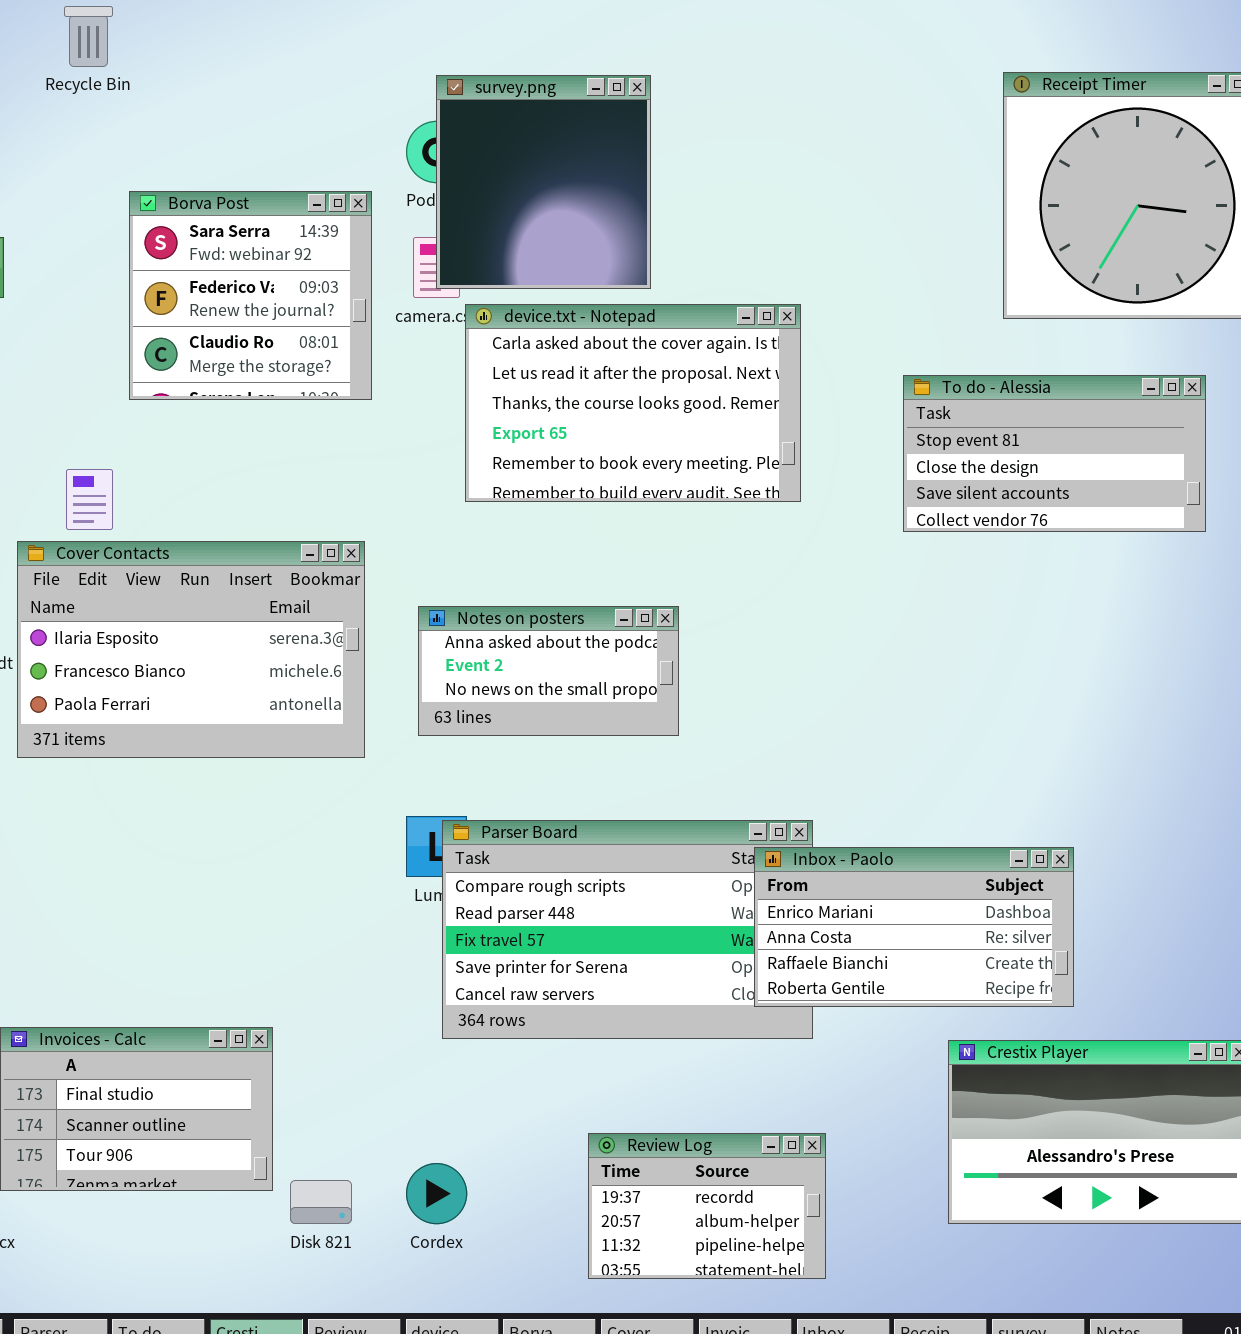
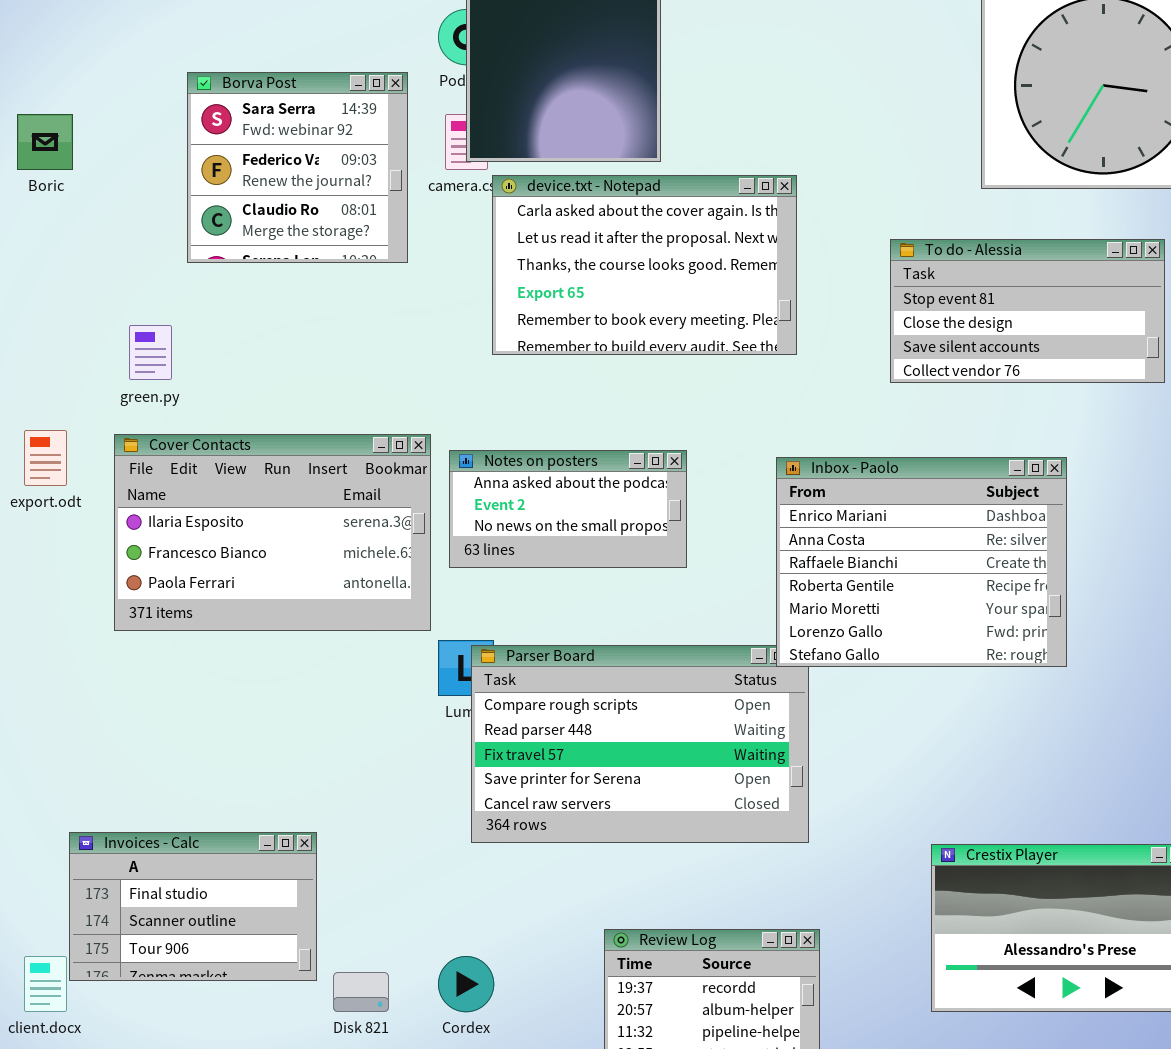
Cover Contacts: [17,541,365,758] -> [114,434,431,631], moved
Inbox - Paolo: [754,847,1074,1007] -> [776,457,1067,667], moved, resized

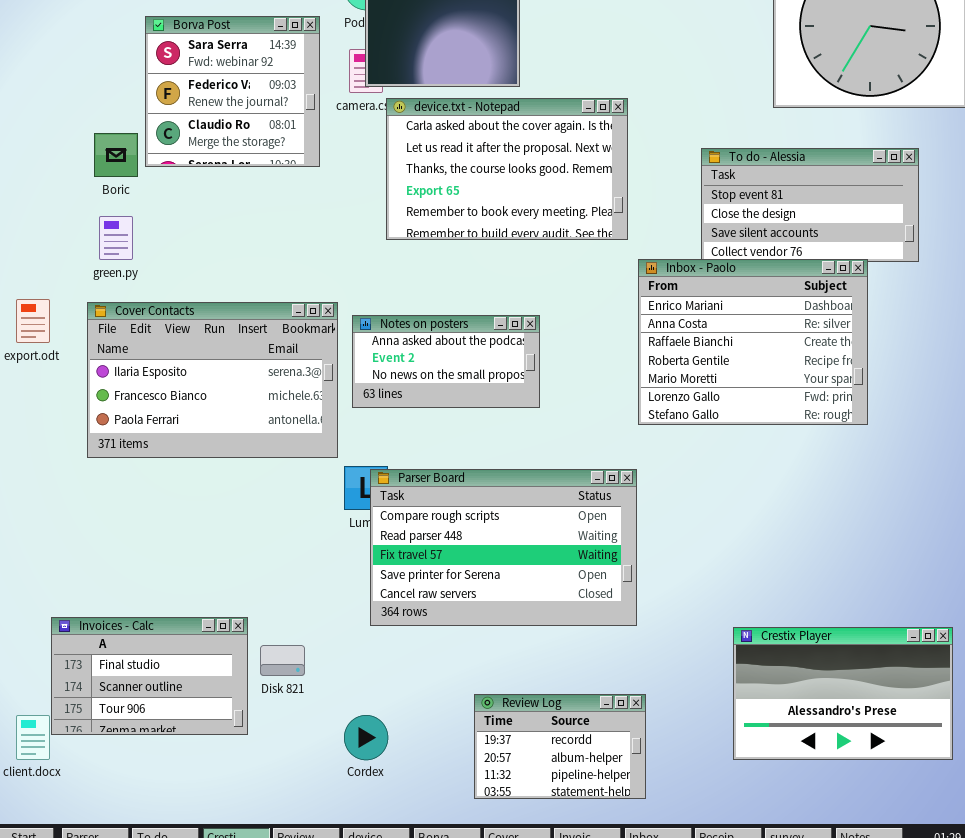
Boric: [17,114,73,170] -> [94,133,138,177], moved
Inbox - Paolo: [776,457,1067,667] -> [638,259,868,425], moved
Disk 821: [333,972,389,1012] -> [260,645,305,676], moved

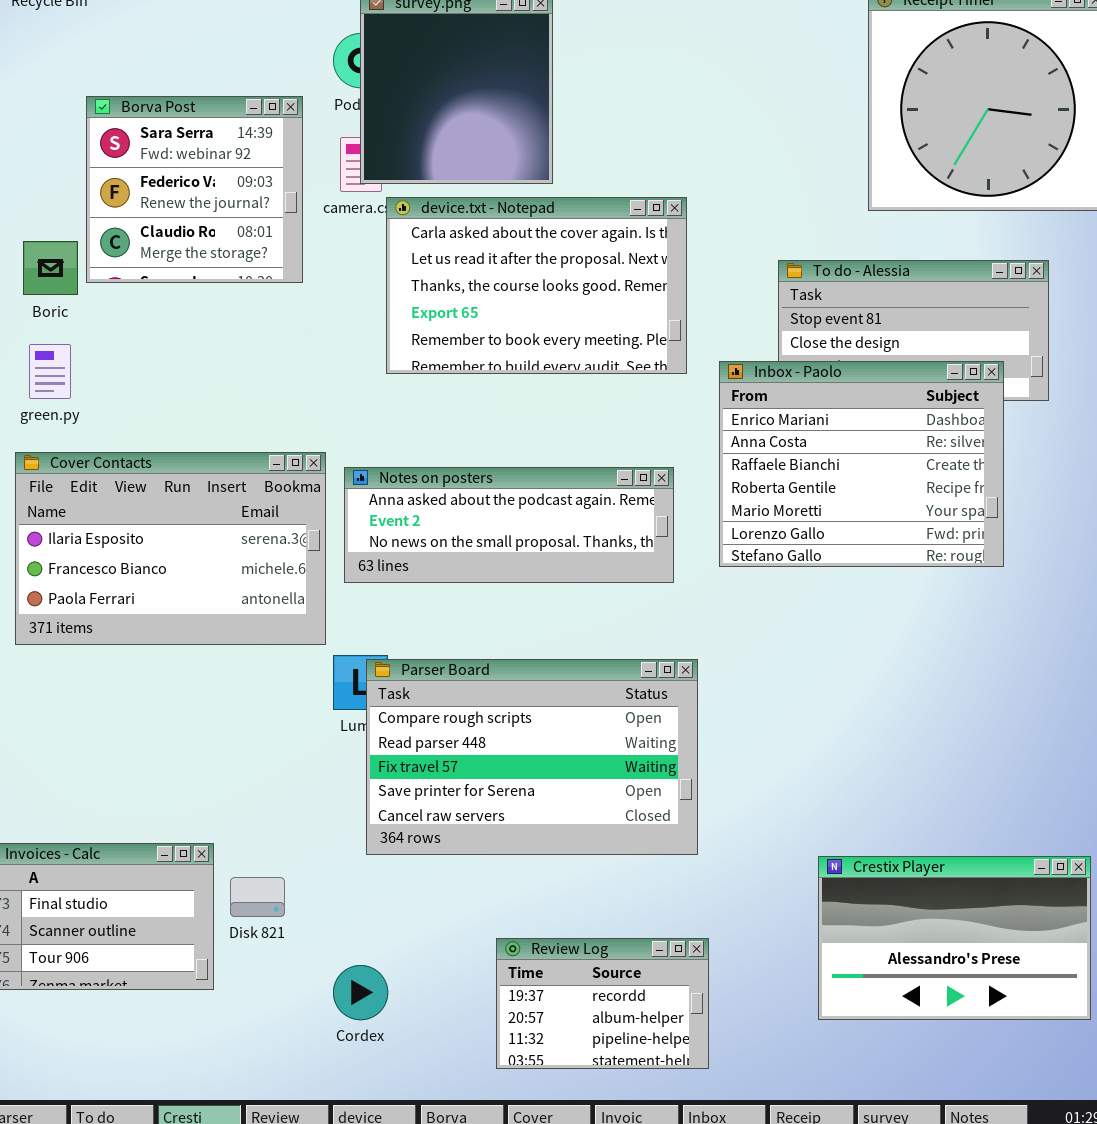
Inbox - Paolo: [638,259,868,425] -> [719,361,1004,567], moved
Notes on posters: [352,315,540,408] -> [344,467,674,583], resized

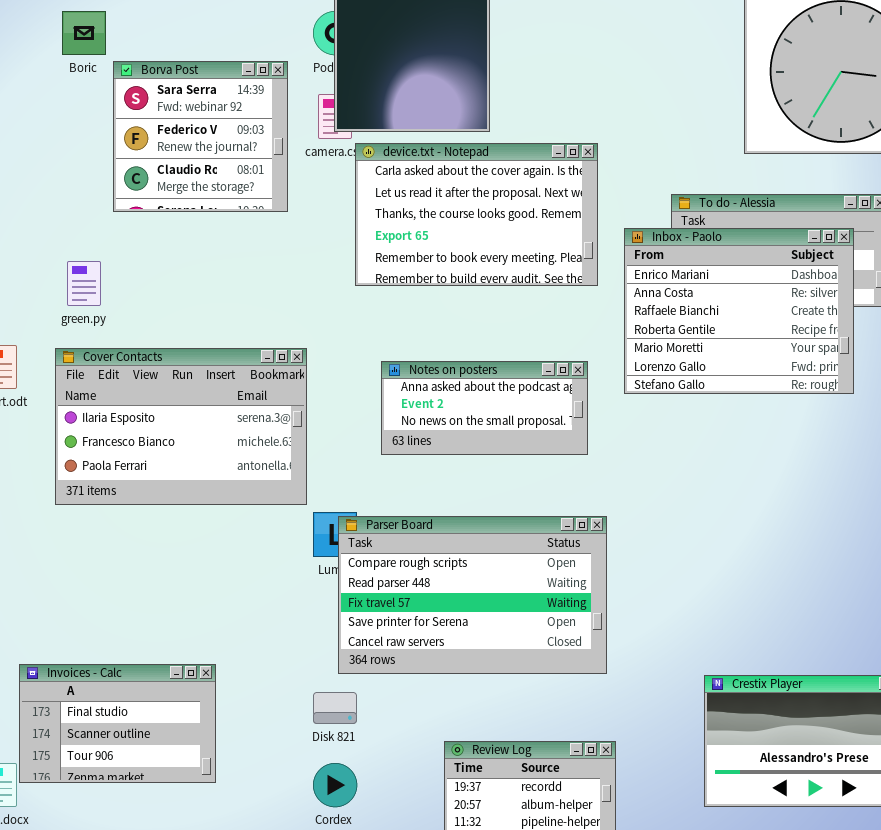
Boric: [23,241,78,295] -> [62,11,106,55], moved
Inbox - Paolo: [719,361,1004,567] -> [624,228,854,394], moved
Notes on posters: [344,467,674,583] -> [381,361,588,455], resized
Disk 821: [230,877,285,917] -> [313,692,357,724], moved

